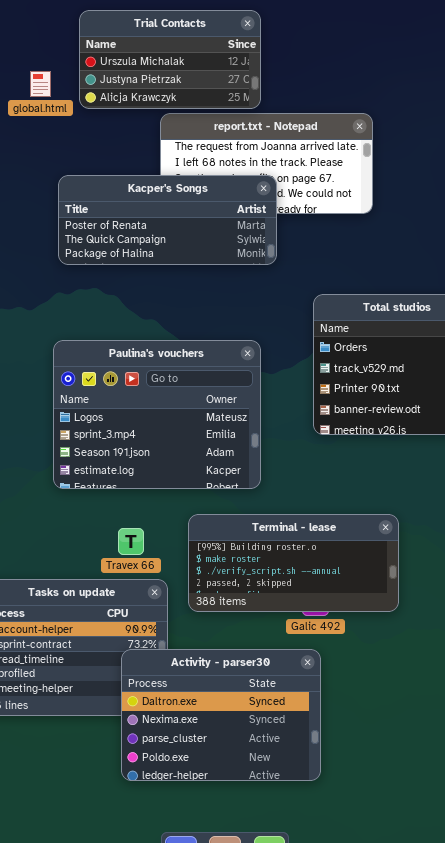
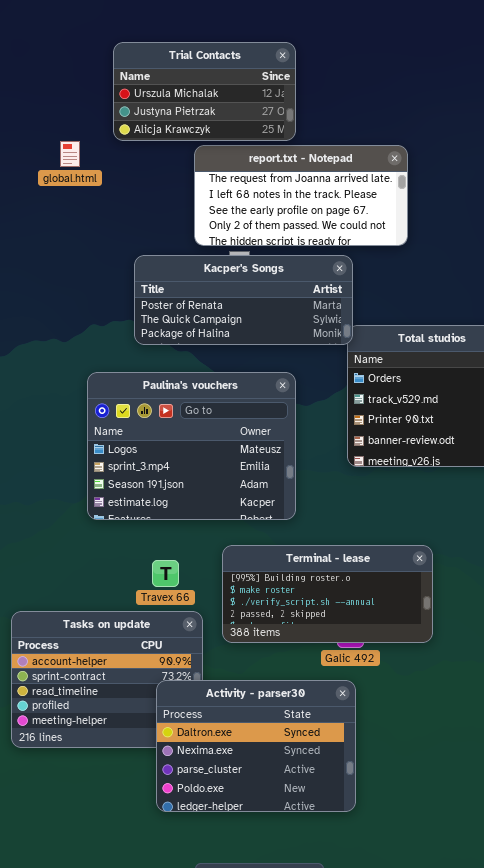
global.html: [30,71,51,97] -> [60,141,80,167], moved
Kacper's Songs: [58,175,277,265] -> [134,255,353,345], moved

